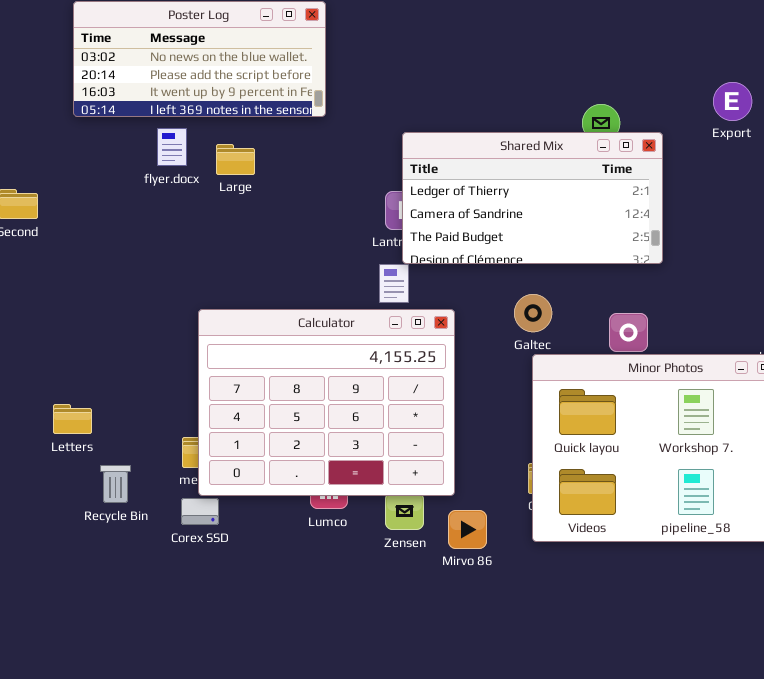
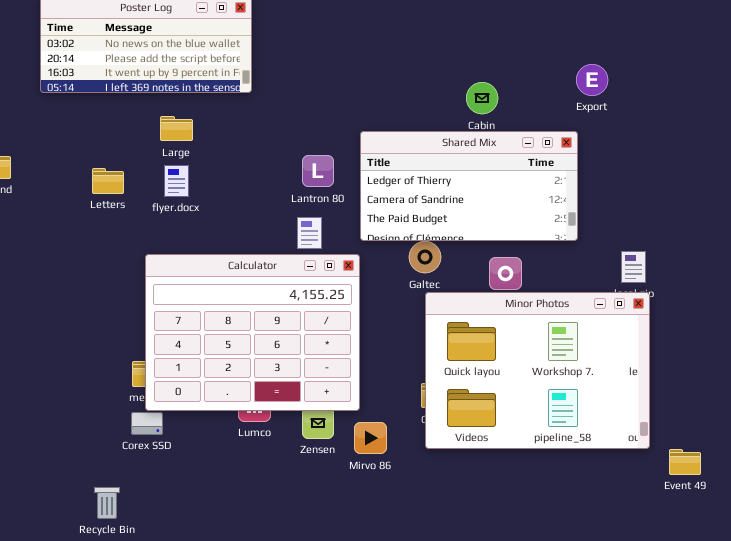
flyer.docx: [157,128,187,166] -> [164,165,189,197], moved
Shared Mix: [402,132,663,264] -> [360,131,578,241], moved
Letters: [53,404,92,434] -> [92,168,124,194], moved
Recycle Bin: [100,465,131,503] -> [94,487,120,519], moved

